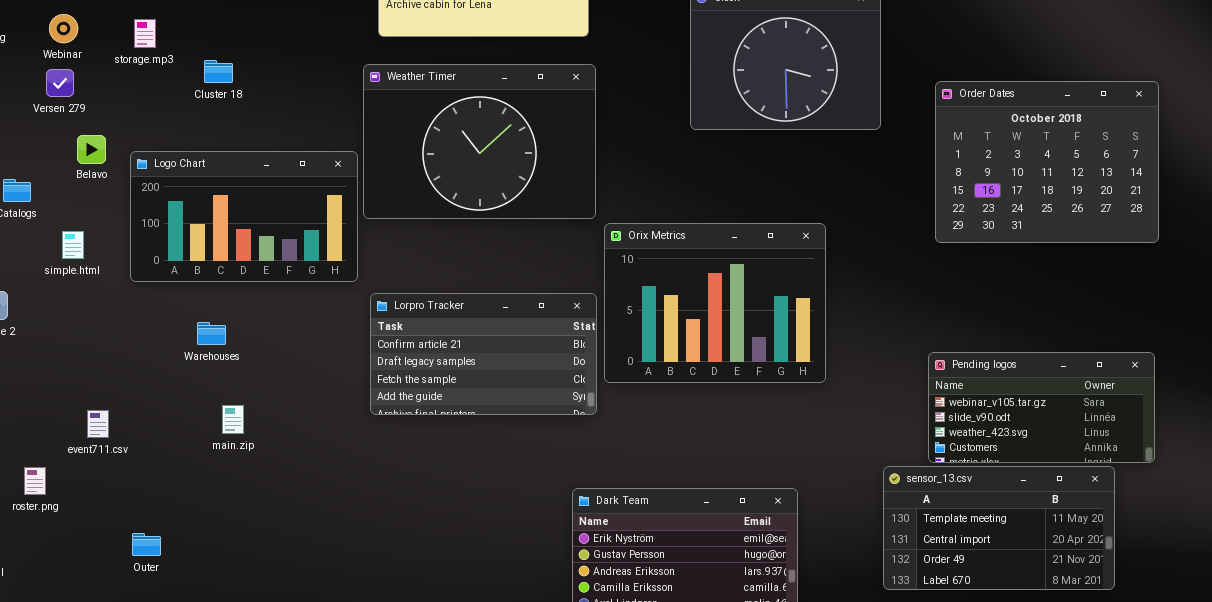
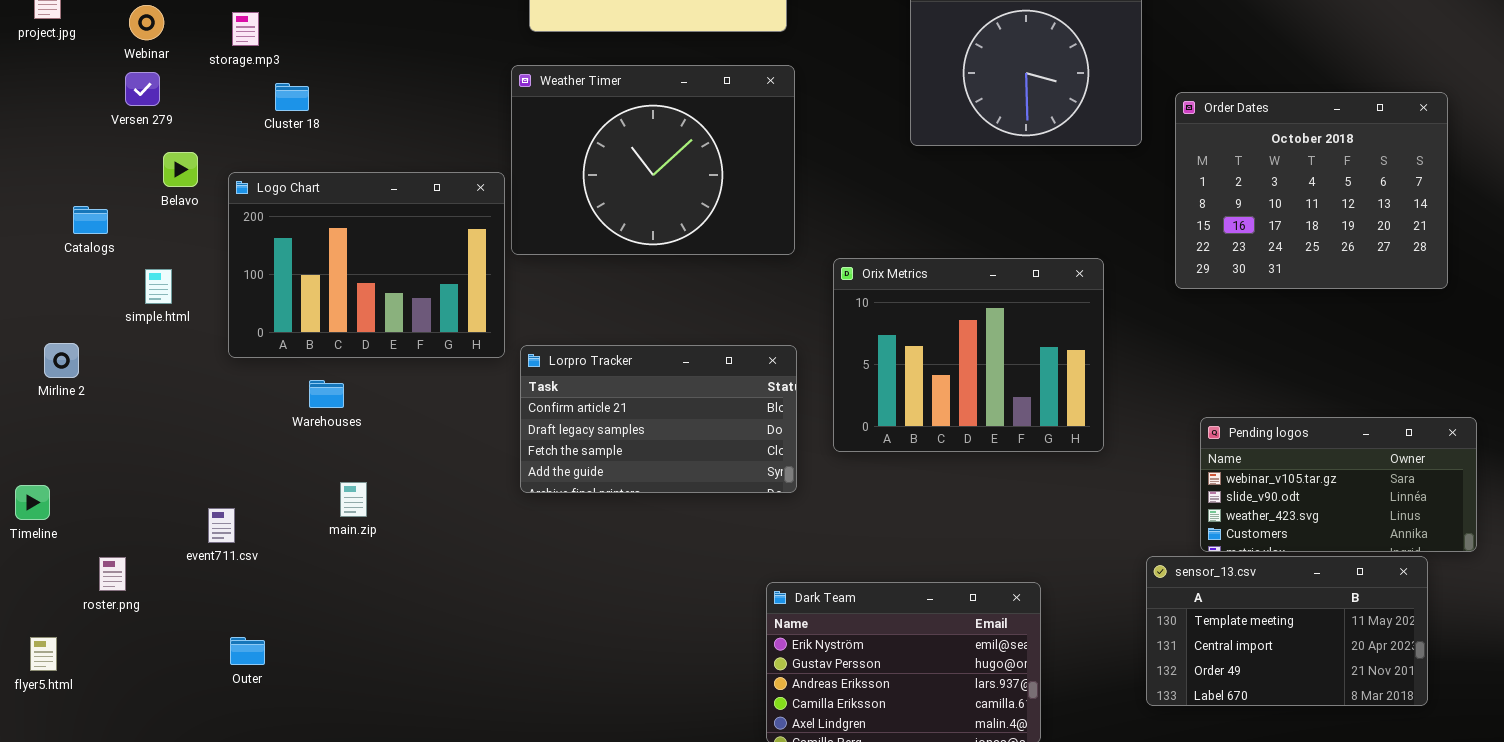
Cluster 18: [204,60,233,83] -> [275,83,309,111], moved
Order Dates: [935,81,1159,243] -> [1175,92,1448,289], moved
Logo Chart: [130,151,358,282] -> [228,172,505,358], resized
Orix Metrics: [604,223,826,383] -> [833,258,1104,452], moved
event711.csv: [87,410,109,438] -> [208,508,235,543], moved

